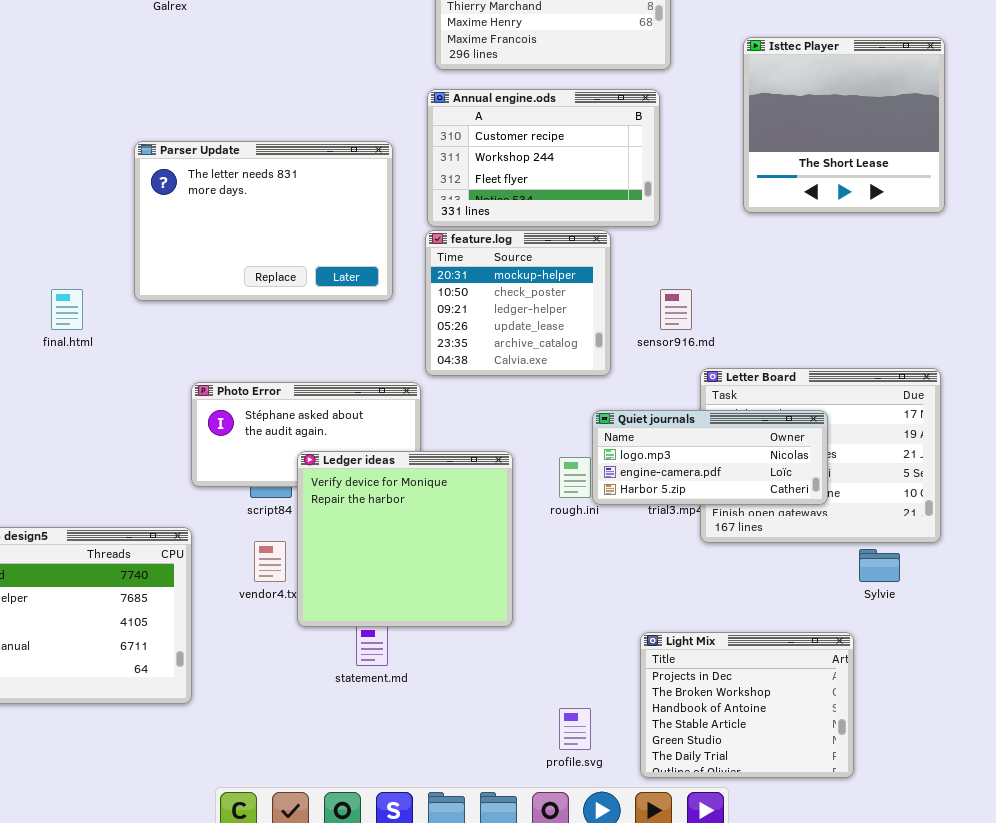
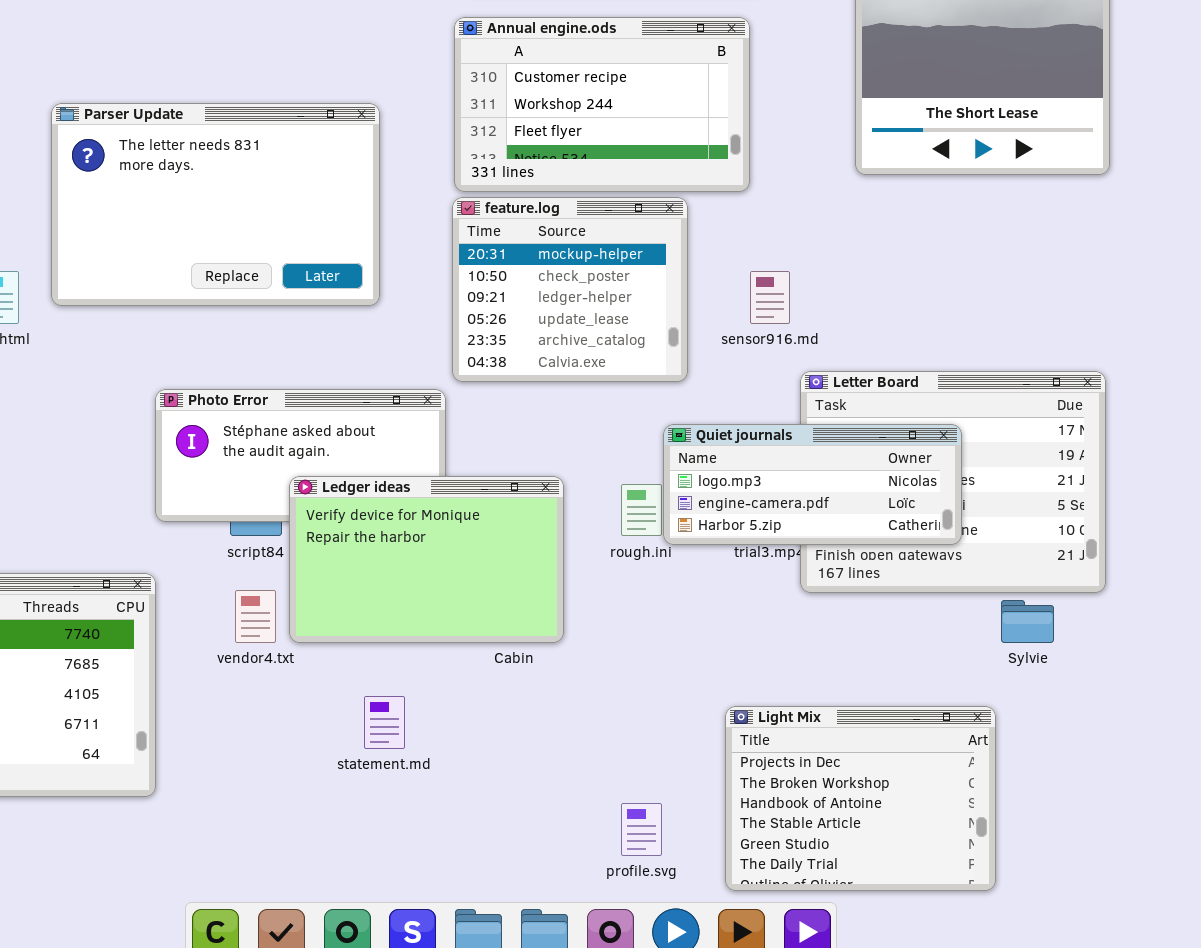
Parser Update: [134,141,393,301] -> [51,103,380,306], moved
Ledger ideas: [297,451,513,627] -> [289,476,564,643], resized

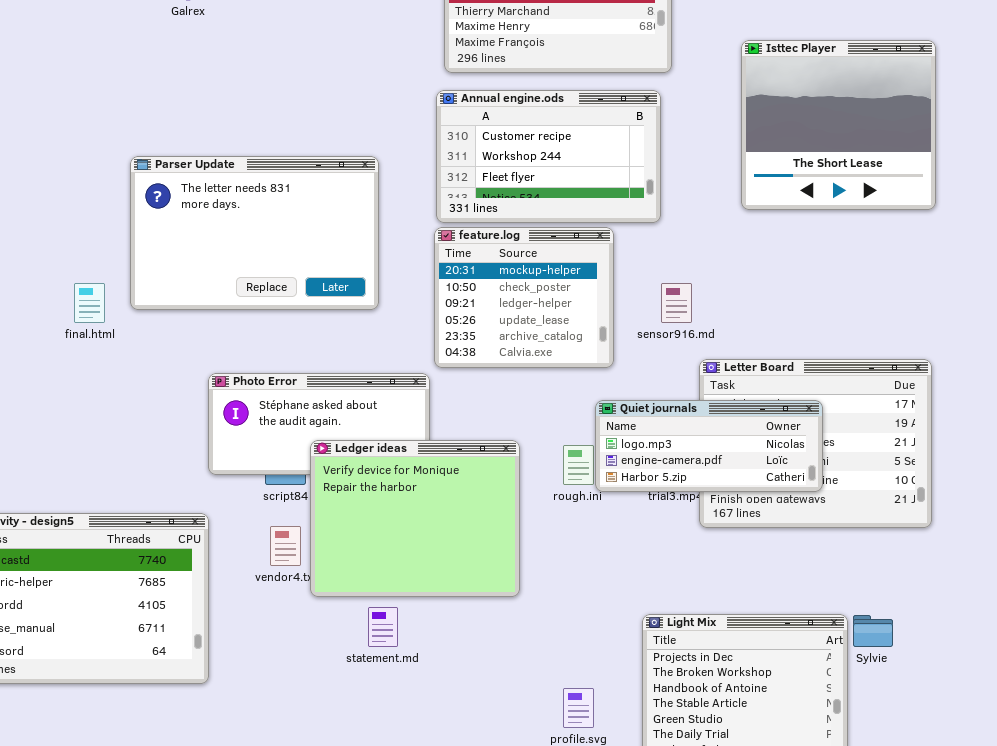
Ledger ideas: [289,476,564,643] -> [310,440,520,597], resized
Sylvie: [1001,600,1054,643] -> [853,615,893,647], moved

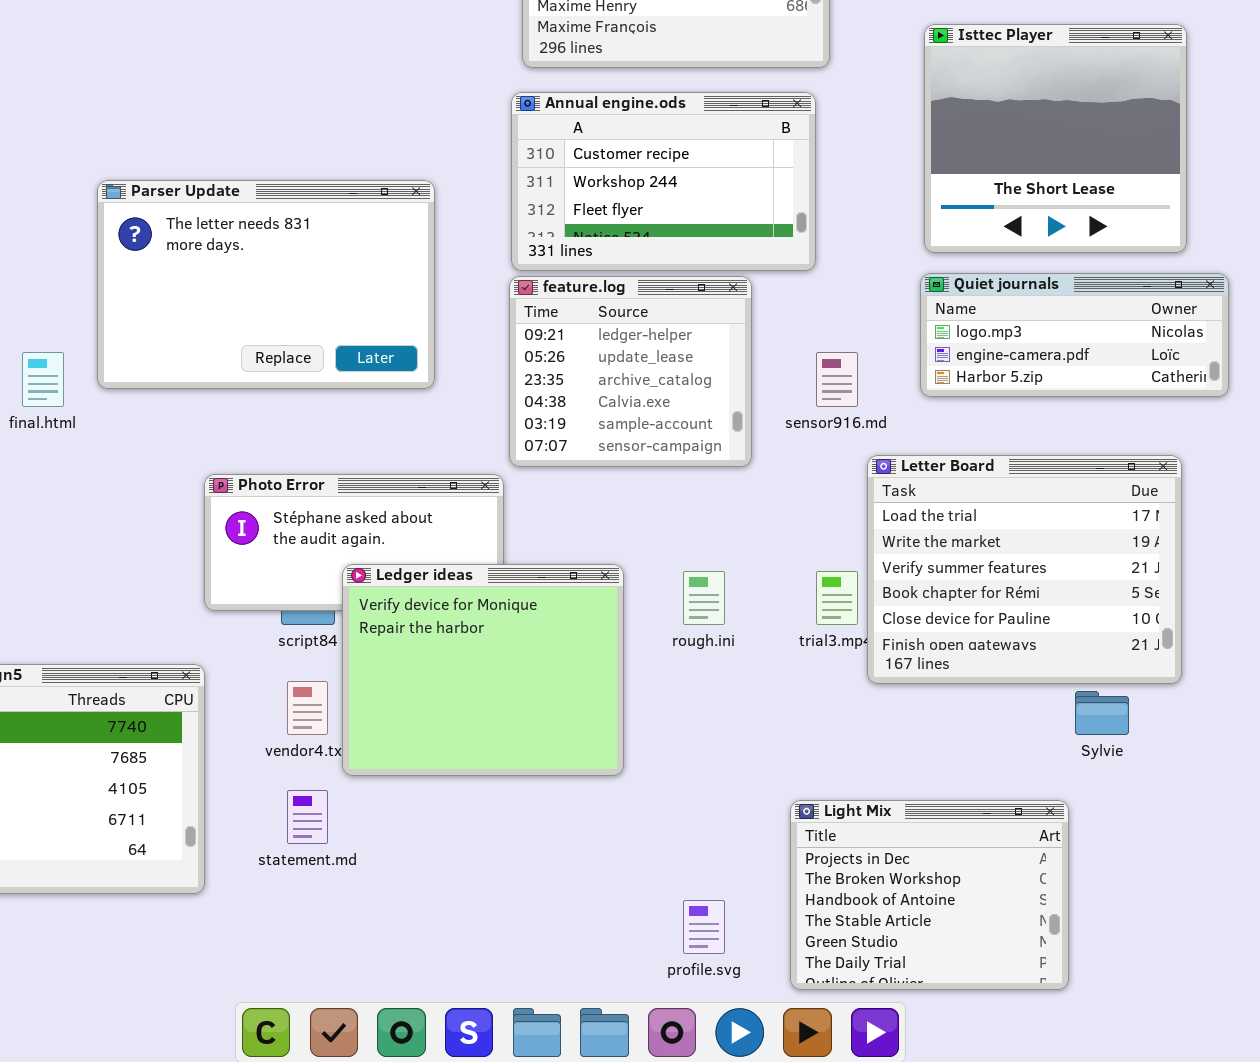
feature.log: [434,227,614,368] -> [509,276,752,467], scrolled down 2 rows
Quiet journals: [595,400,823,492] -> [920,273,1229,397], moved
statement.md: [368,607,398,647] -> [287,790,328,844], moved
Sylvie: [853,615,893,647] -> [1075,691,1129,735], moved

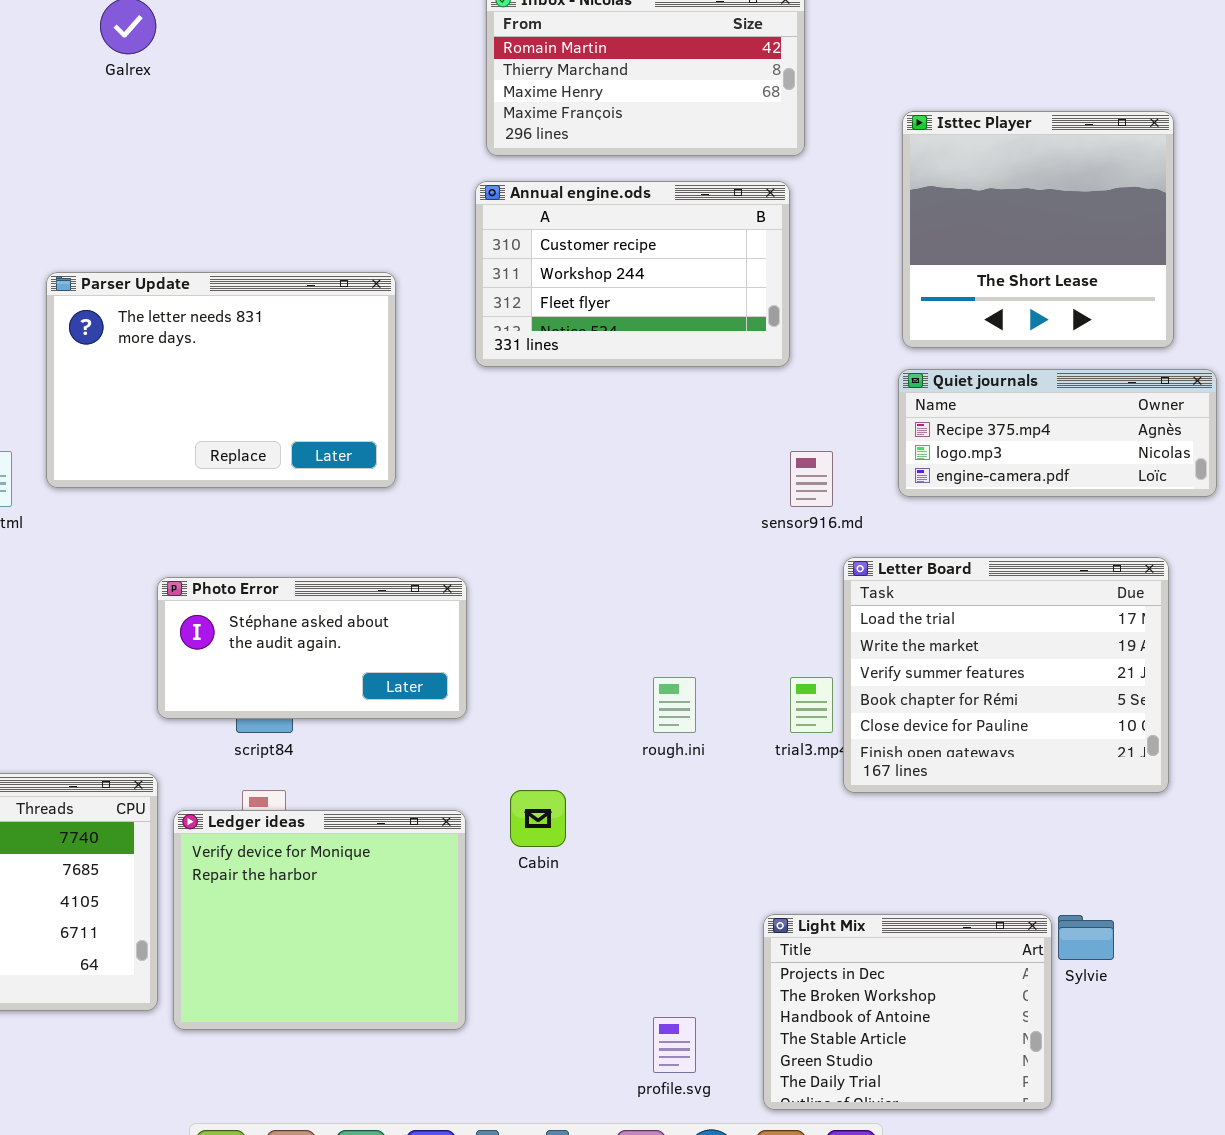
Quiet journals: [920,273,1229,397] -> [898,369,1217,497], scrolled up 1 row
feature.log: [509,276,752,467] -> none, closed
Ledger ideas: [342,564,624,776] -> [173,810,466,1030], moved
Sylvie: [1075,691,1129,735] -> [1058,915,1114,960], moved

